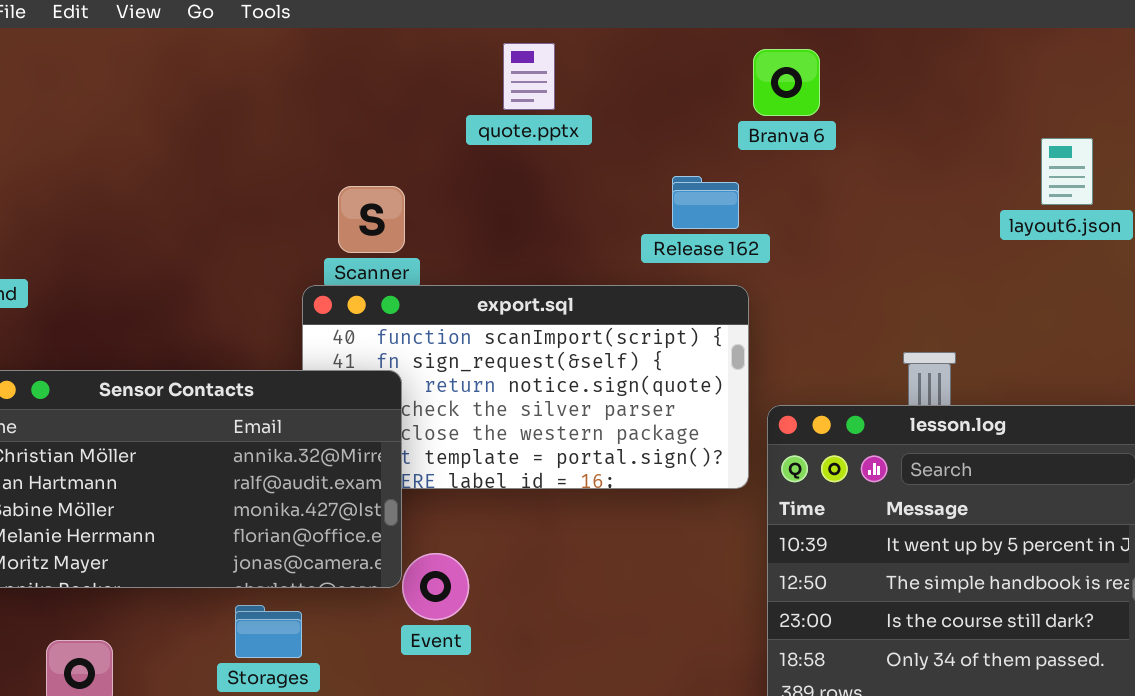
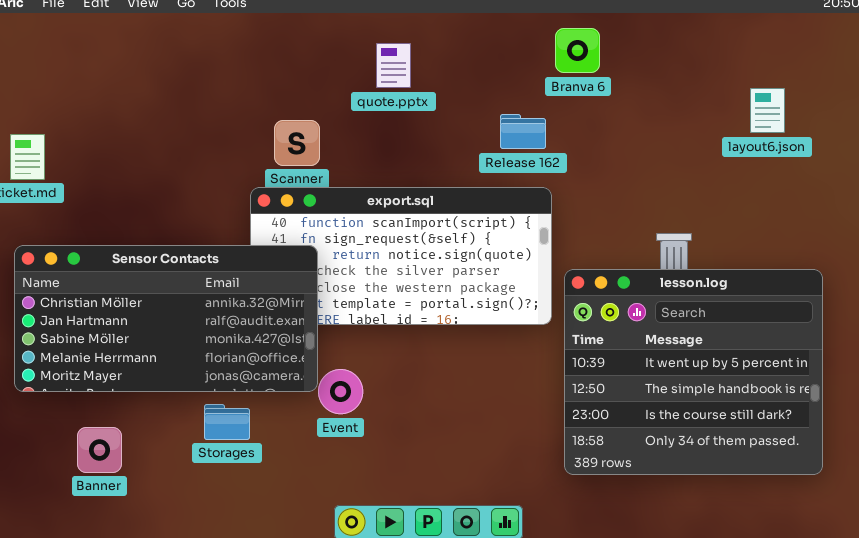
quote.pptx: [503,43,555,110] -> [376,43,411,88], moved

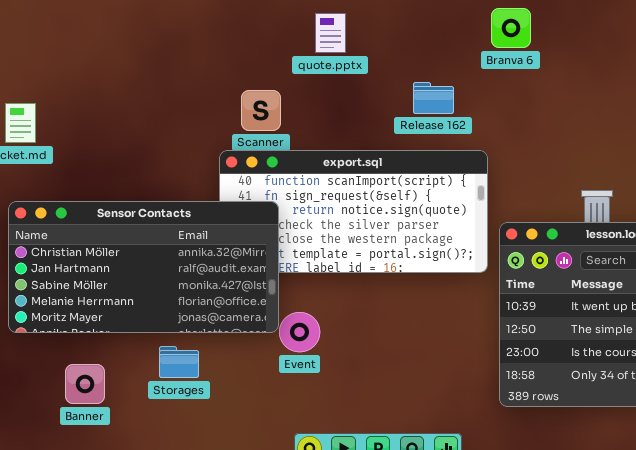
quote.pptx: [376,43,411,88] -> [315,13,346,53], moved
Release 162: [500,114,546,149] -> [413,82,454,114], moved
Storages: [204,404,250,440] -> [159,346,199,378], moved

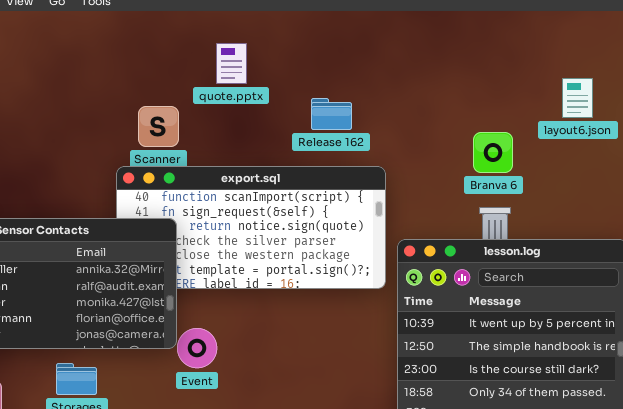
Branva 6: [491,8,531,48] -> [473,132,513,173], moved
quote.pptx: [315,13,346,53] -> [216,43,247,84], moved

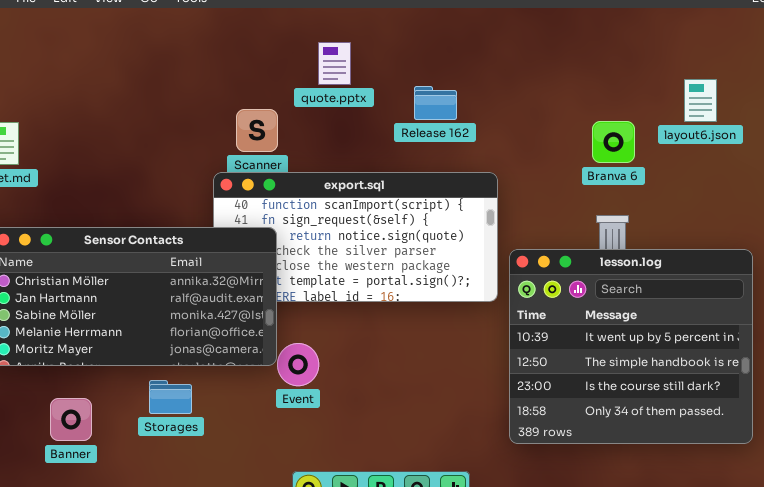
Release 162: [311,98,352,130] -> [414,86,457,120], moved
Branva 6: [473,132,513,173] -> [592,121,635,163], moved

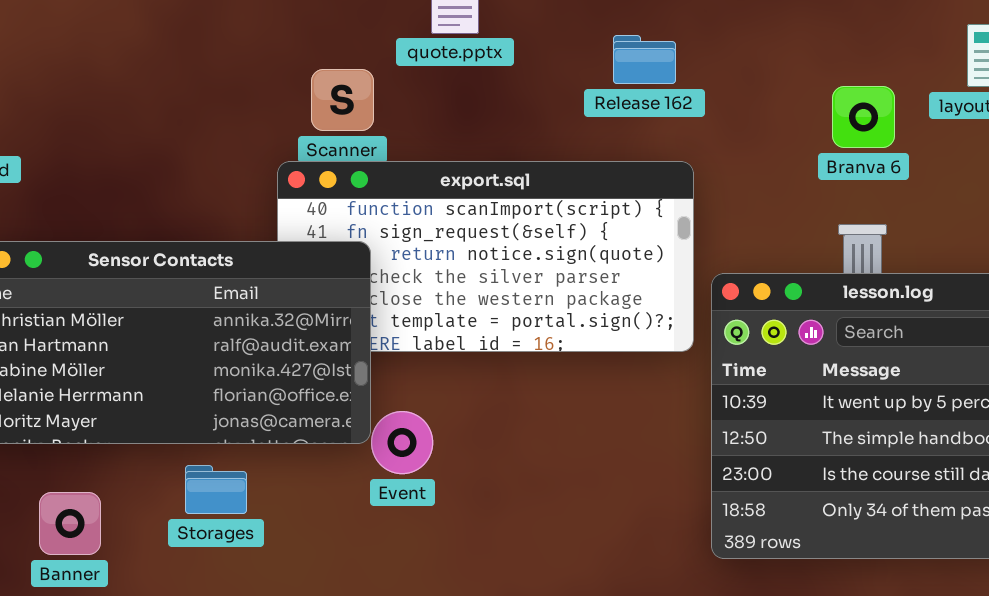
Release 162: [414,86,457,120] -> [613,35,676,84], moved

